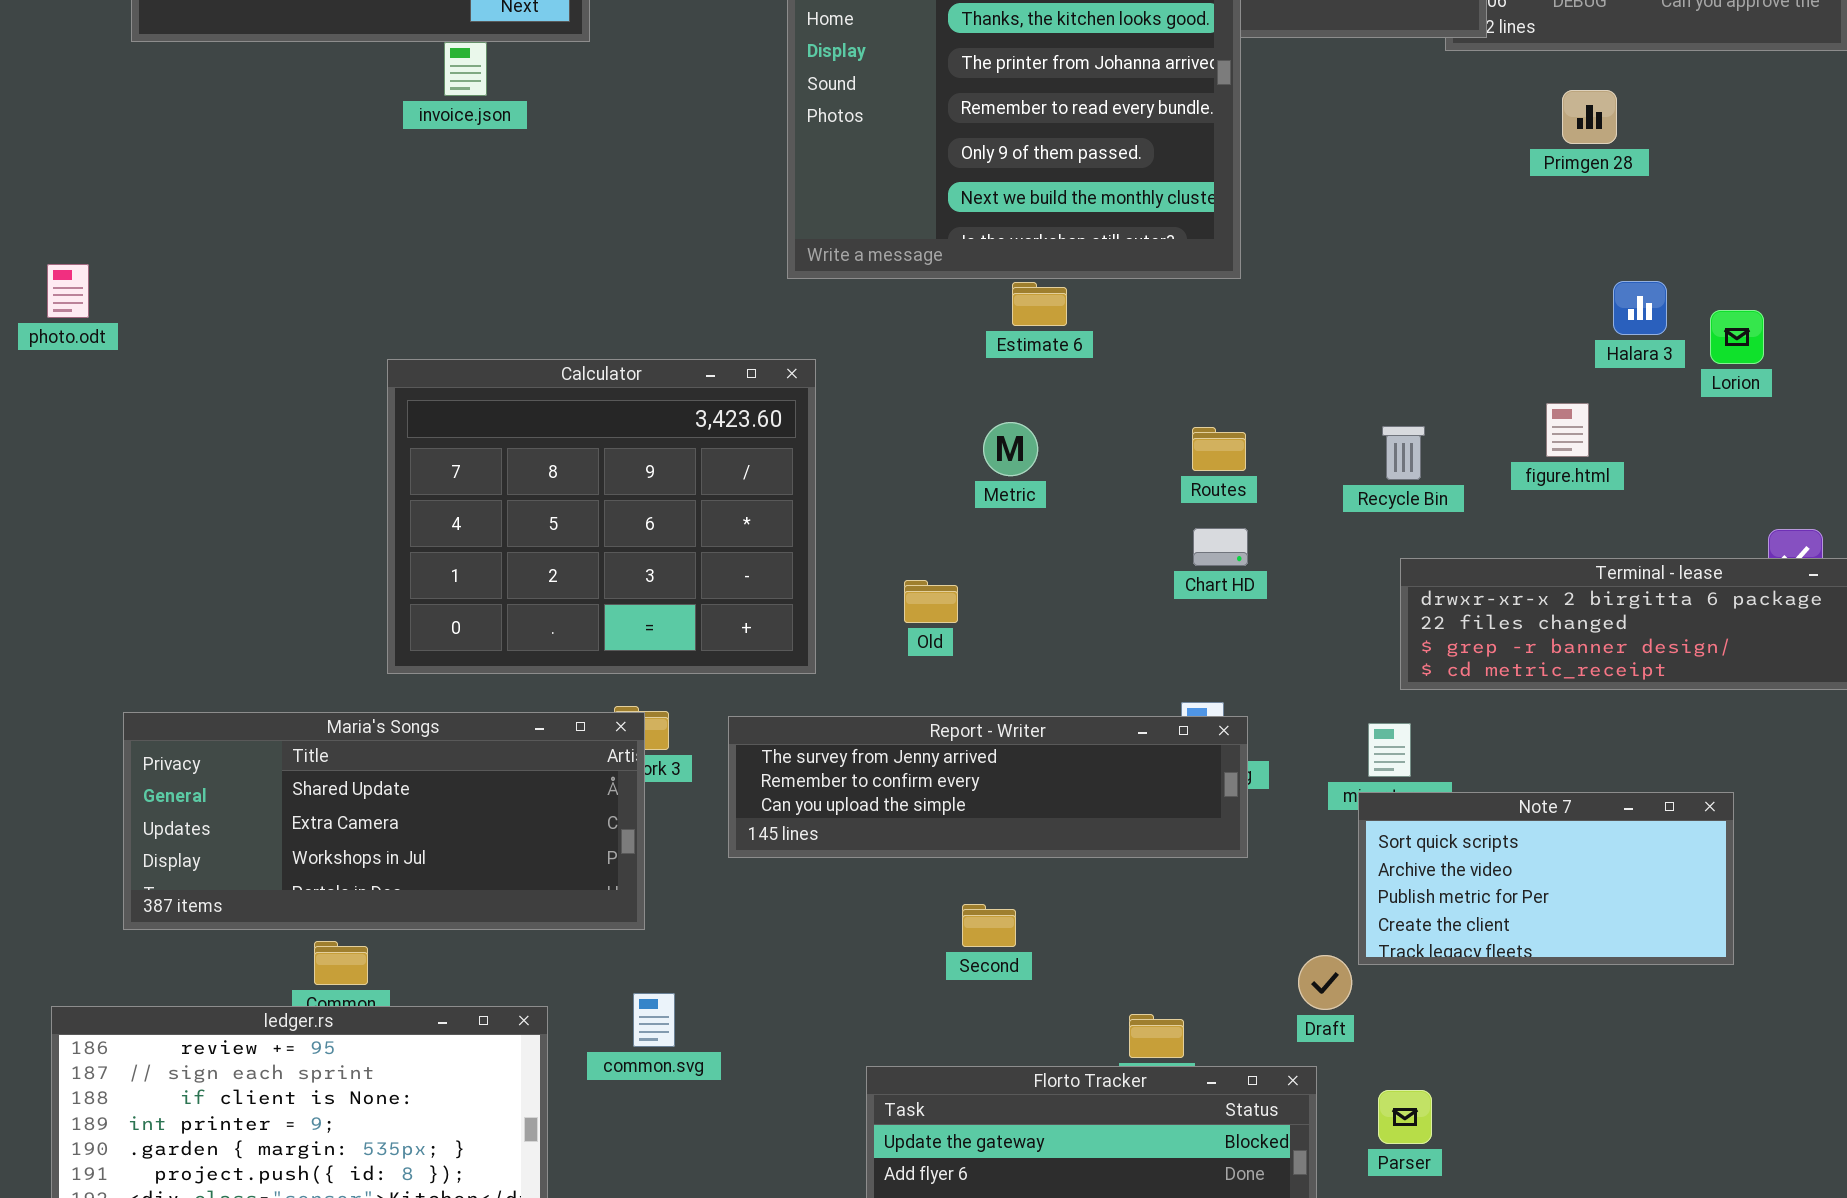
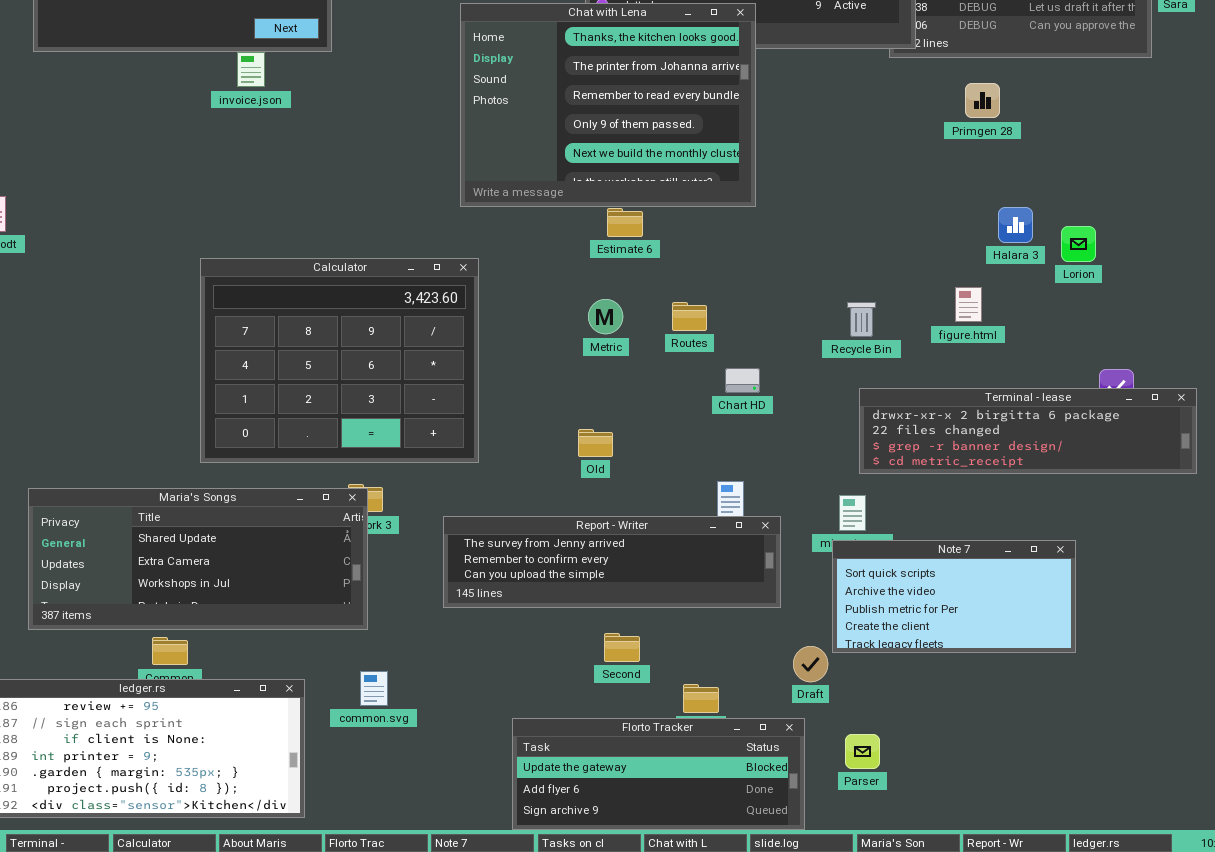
Routes: [1192,427,1246,471] -> [672,302,707,331], moved
Old: [904,580,958,623] -> [578,429,613,457], moved
Report - Writer: [728,716,1248,858] -> [443,516,781,608], moved
Second: [962,904,1016,947] -> [604,633,640,662], moved

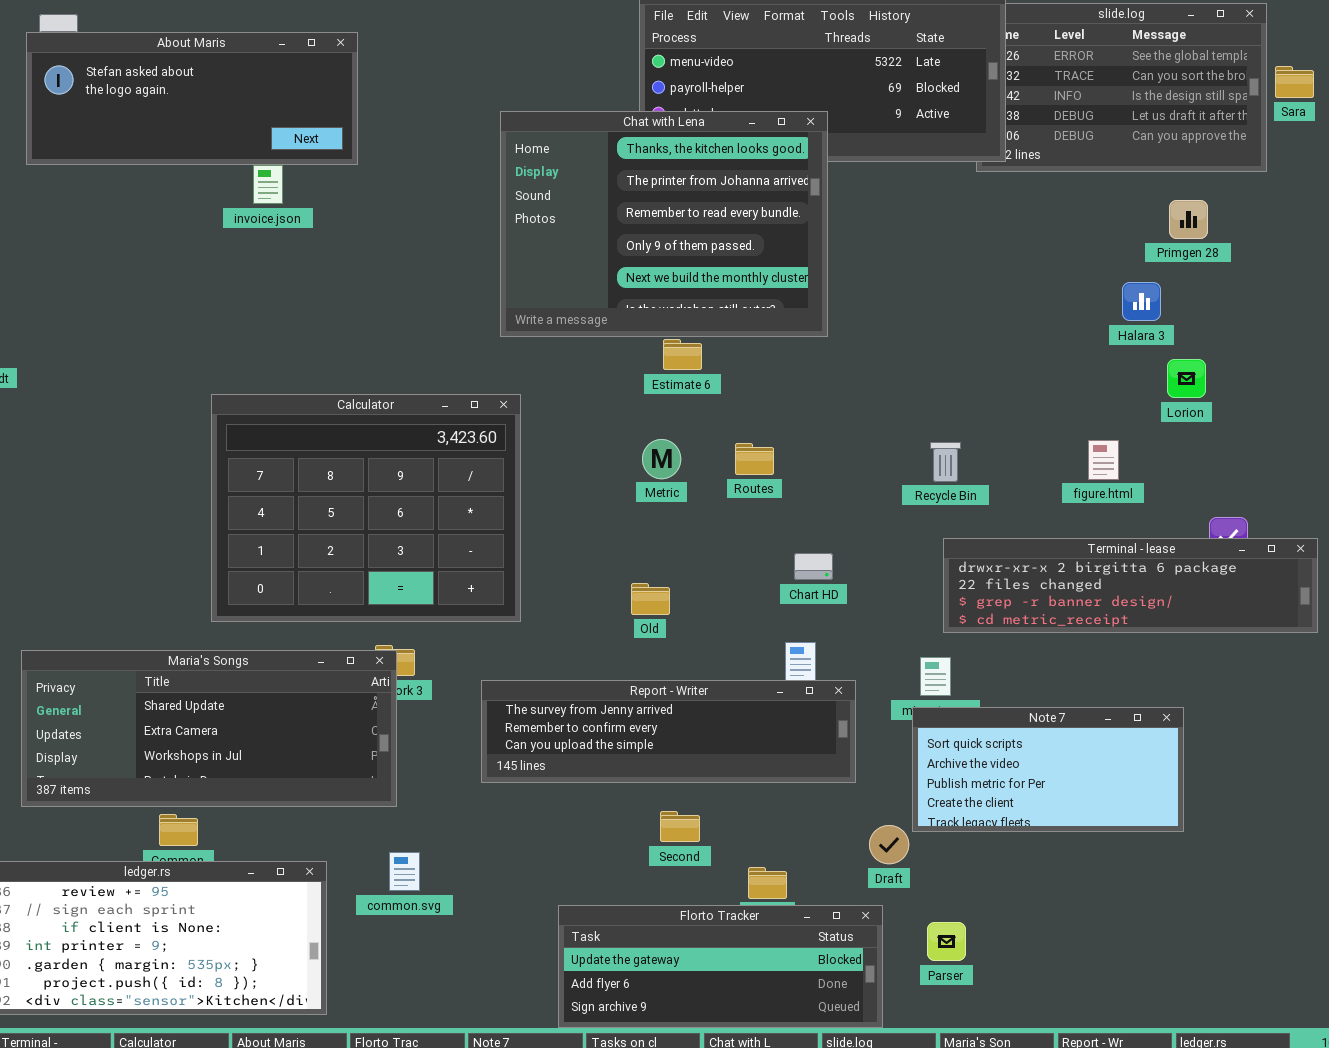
Primgen 28: [965,83,1000,118] -> [1169,200,1208,239], moved
Halara 3: [998,207,1033,243] -> [1122,282,1161,321], moved
figure.html: [955,287,982,322] -> [1088,440,1119,480], moved
Chart HD: [725,368,760,393] -> [794,553,833,580], moved

